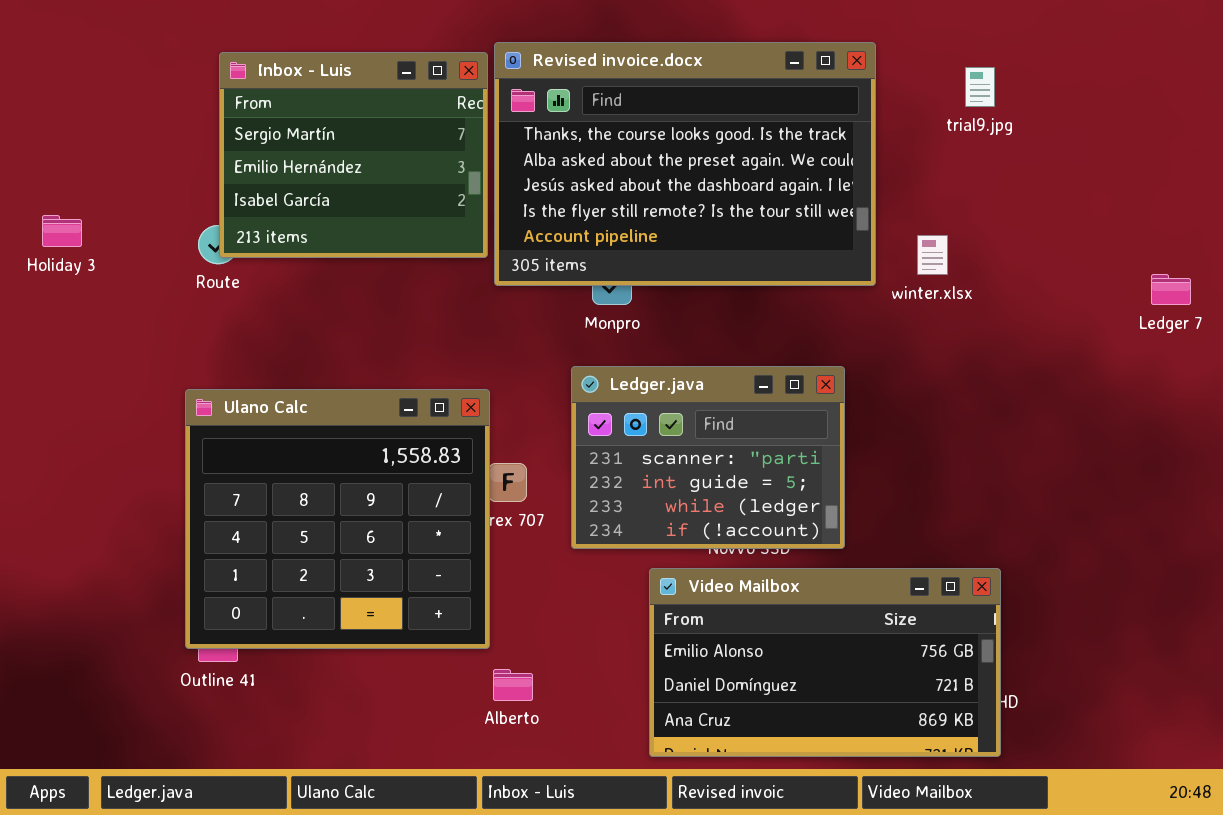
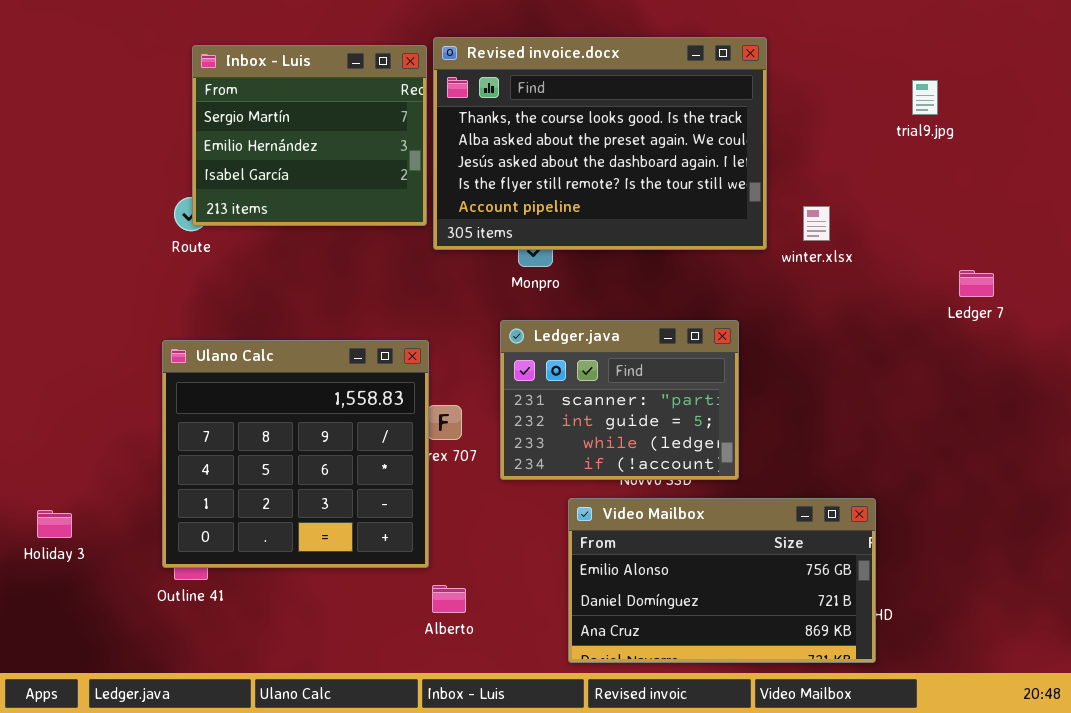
trial9.jpg: [965,67,995,107] -> [912,80,938,115], moved
Holiday 3: [42,215,82,247] -> [37,510,72,538], moved
Ledger 7: [1151,274,1191,305] -> [959,270,994,297], moved

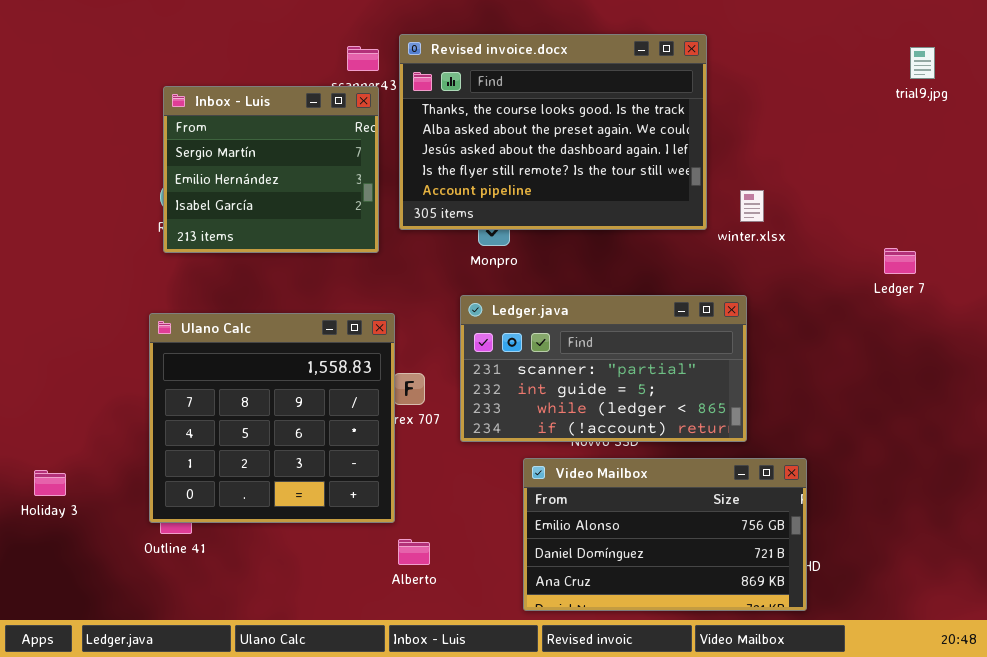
Inbox - Luis: [192,45,427,226] -> [163,86,379,253], moved
trial9.jpg: [912,80,938,115] -> [910,47,935,79], moved
Ledger.java: [500,320,739,480] -> [460,295,747,442], resized

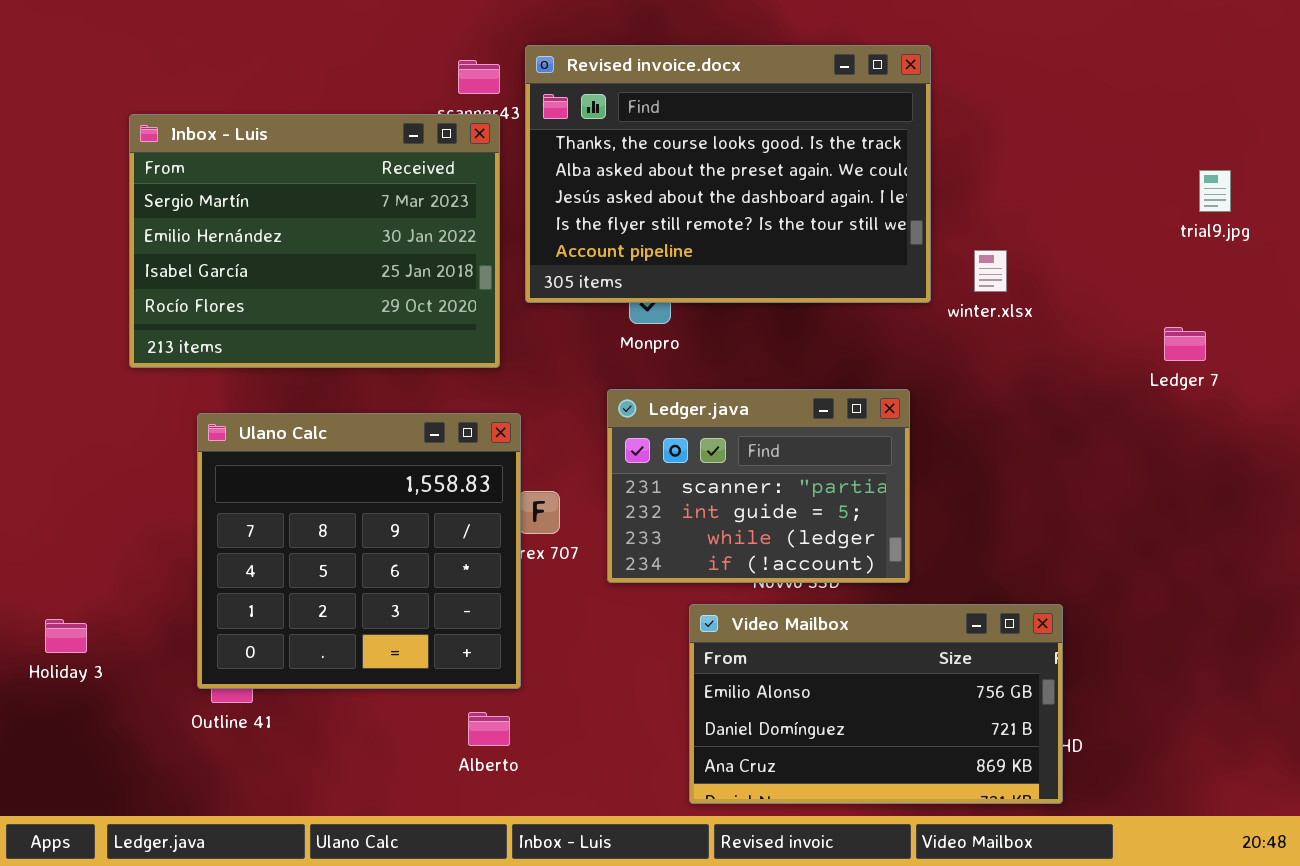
trial9.jpg: [910,47,935,79] -> [1199,170,1231,212], moved
Inbox - Luis: [163,86,379,253] -> [129,114,500,368], resized
Ledger.java: [460,295,747,442] -> [607,389,910,583], resized
Alberto: [398,539,430,565] -> [468,712,510,746], moved

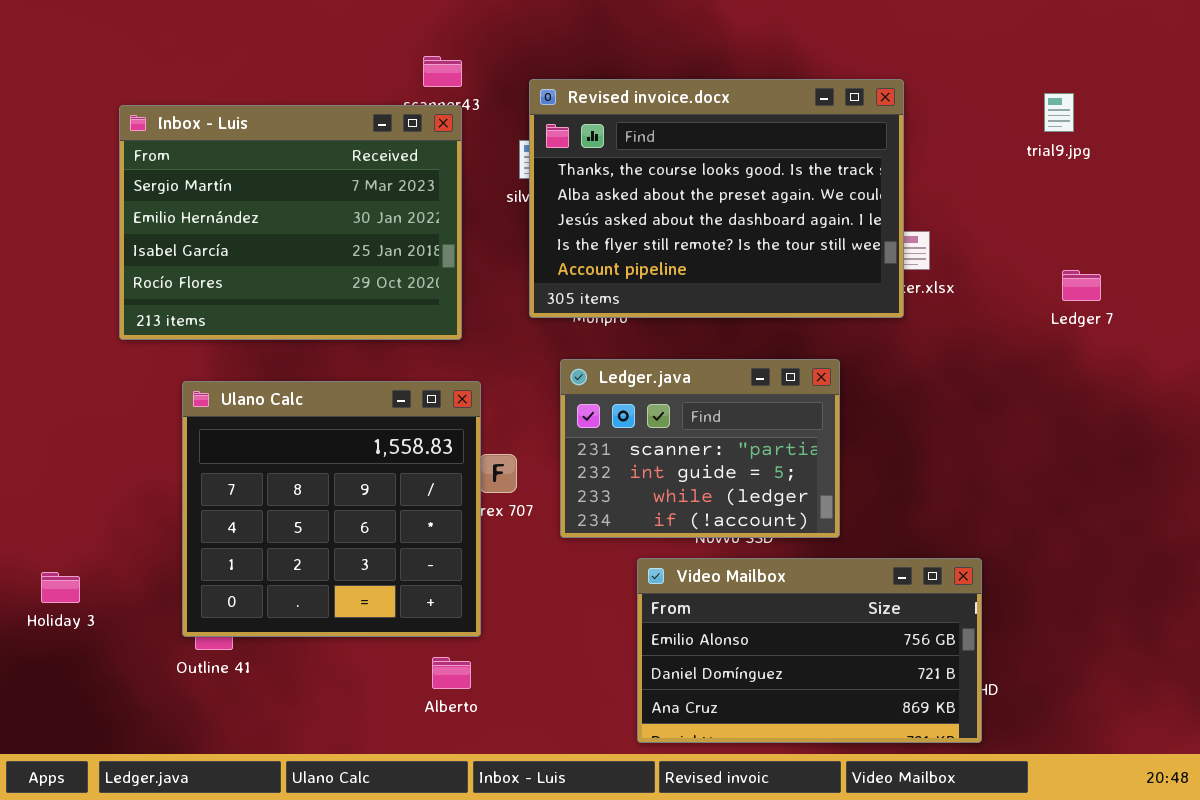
Revised invoice.docx: [525,45,931,303] -> [529,79,904,318], moved
trial9.jpg: [1199,170,1231,212] -> [1044,93,1074,132], moved
Ledger 7: [1164,327,1206,361] -> [1062,270,1101,301], moved

